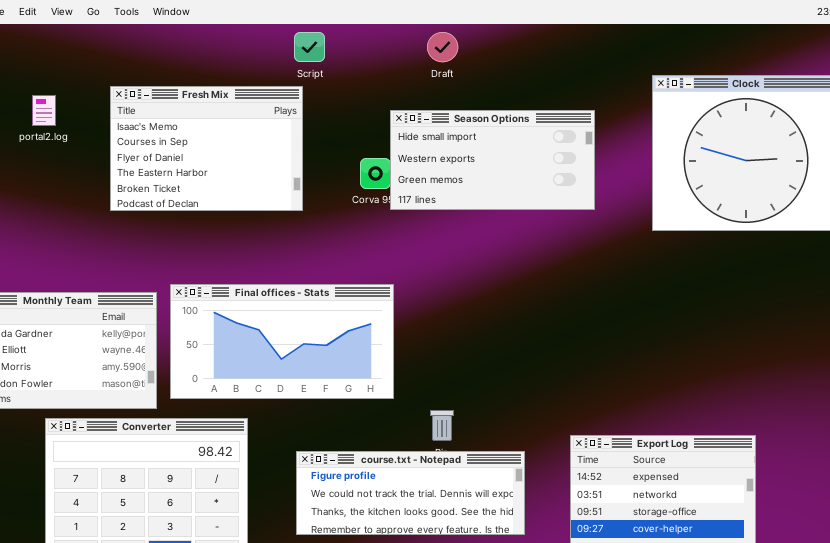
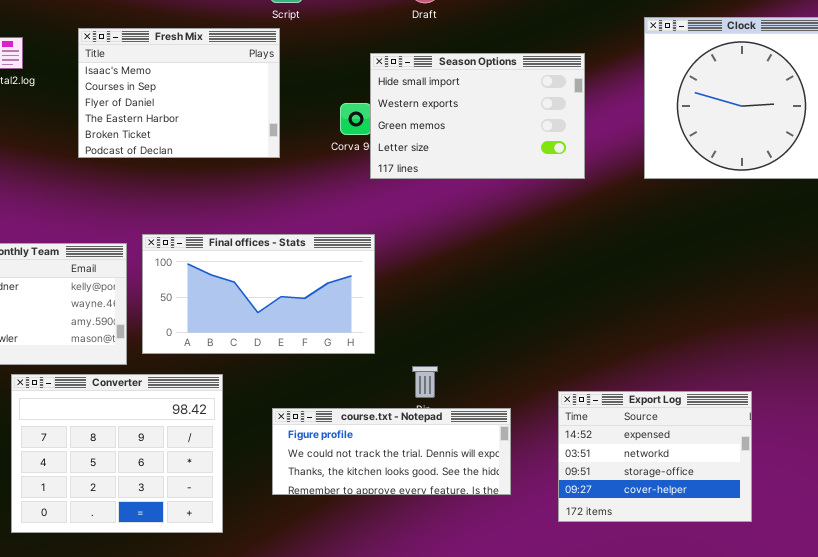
Season Options: [390,110,595,210] -> [370,53,585,179], resized

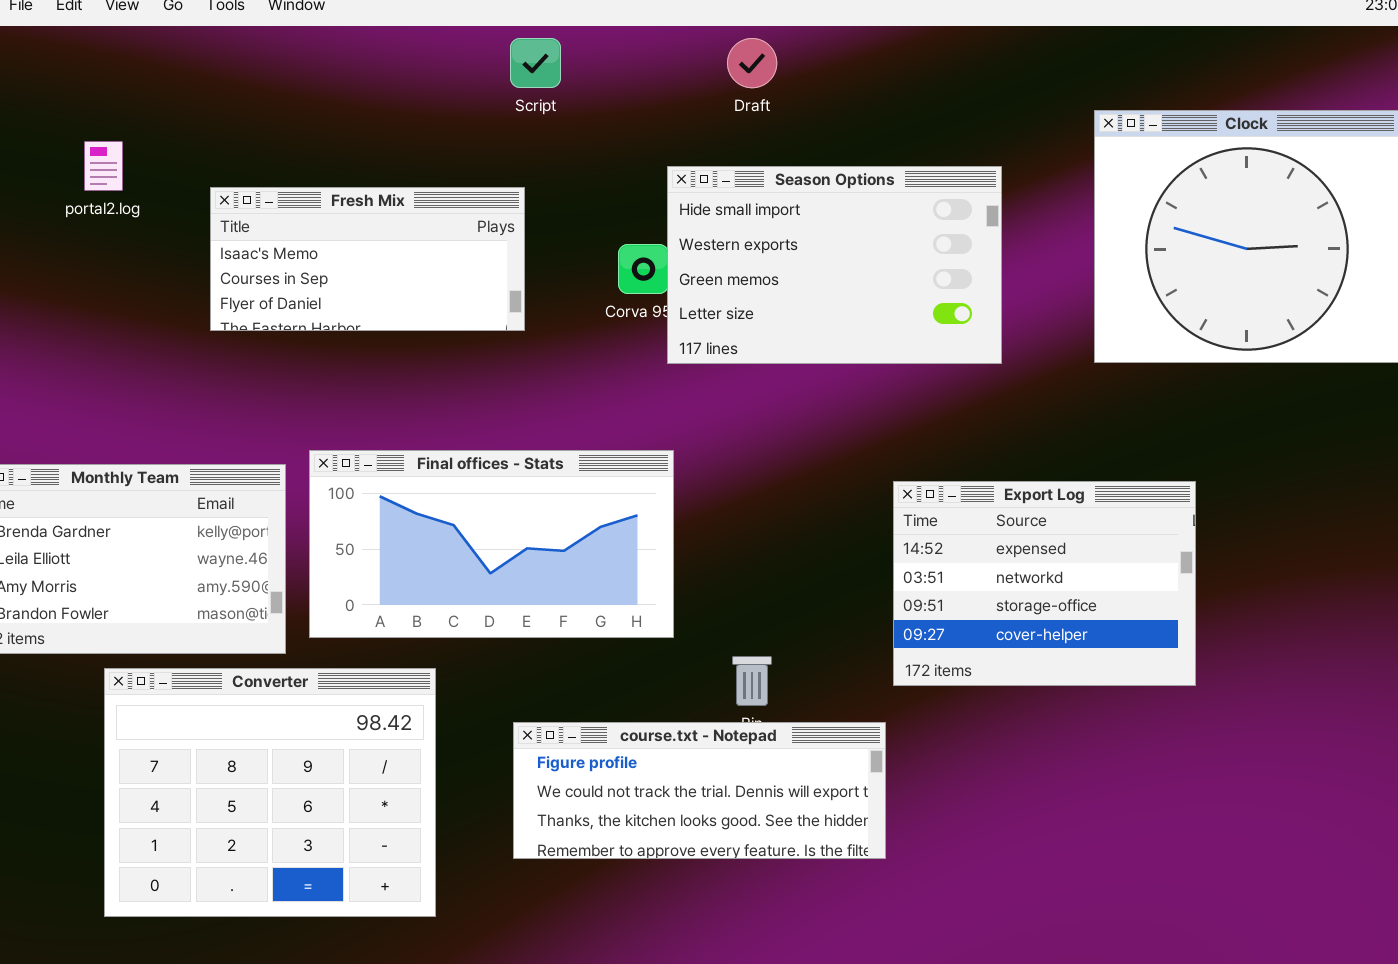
Fresh Mix: [78,28,280,158] -> [210,187,525,331], resized
Export Log: [558,391,752,522] -> [893,481,1196,686], moved

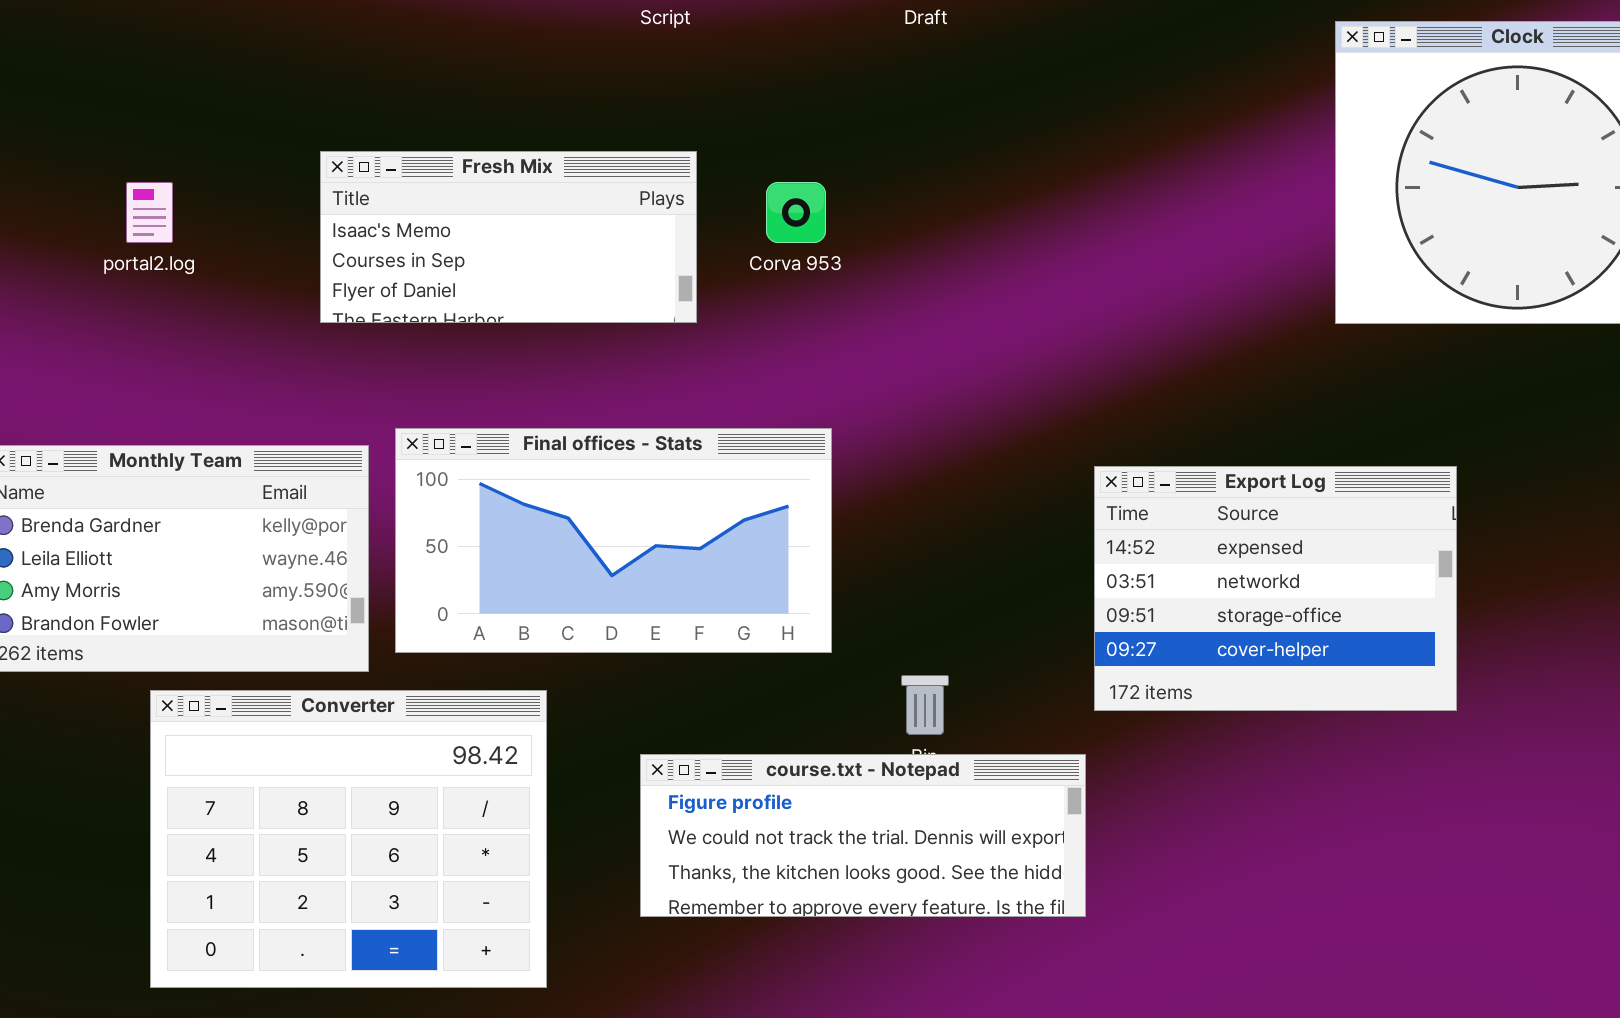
portal2.log: [84,141,123,191] -> [126,182,173,243], moved
Season Options: [667,166,1002,364] -> none, closed
Fresh Mix: [210,187,525,331] -> [320,151,697,323], moved

